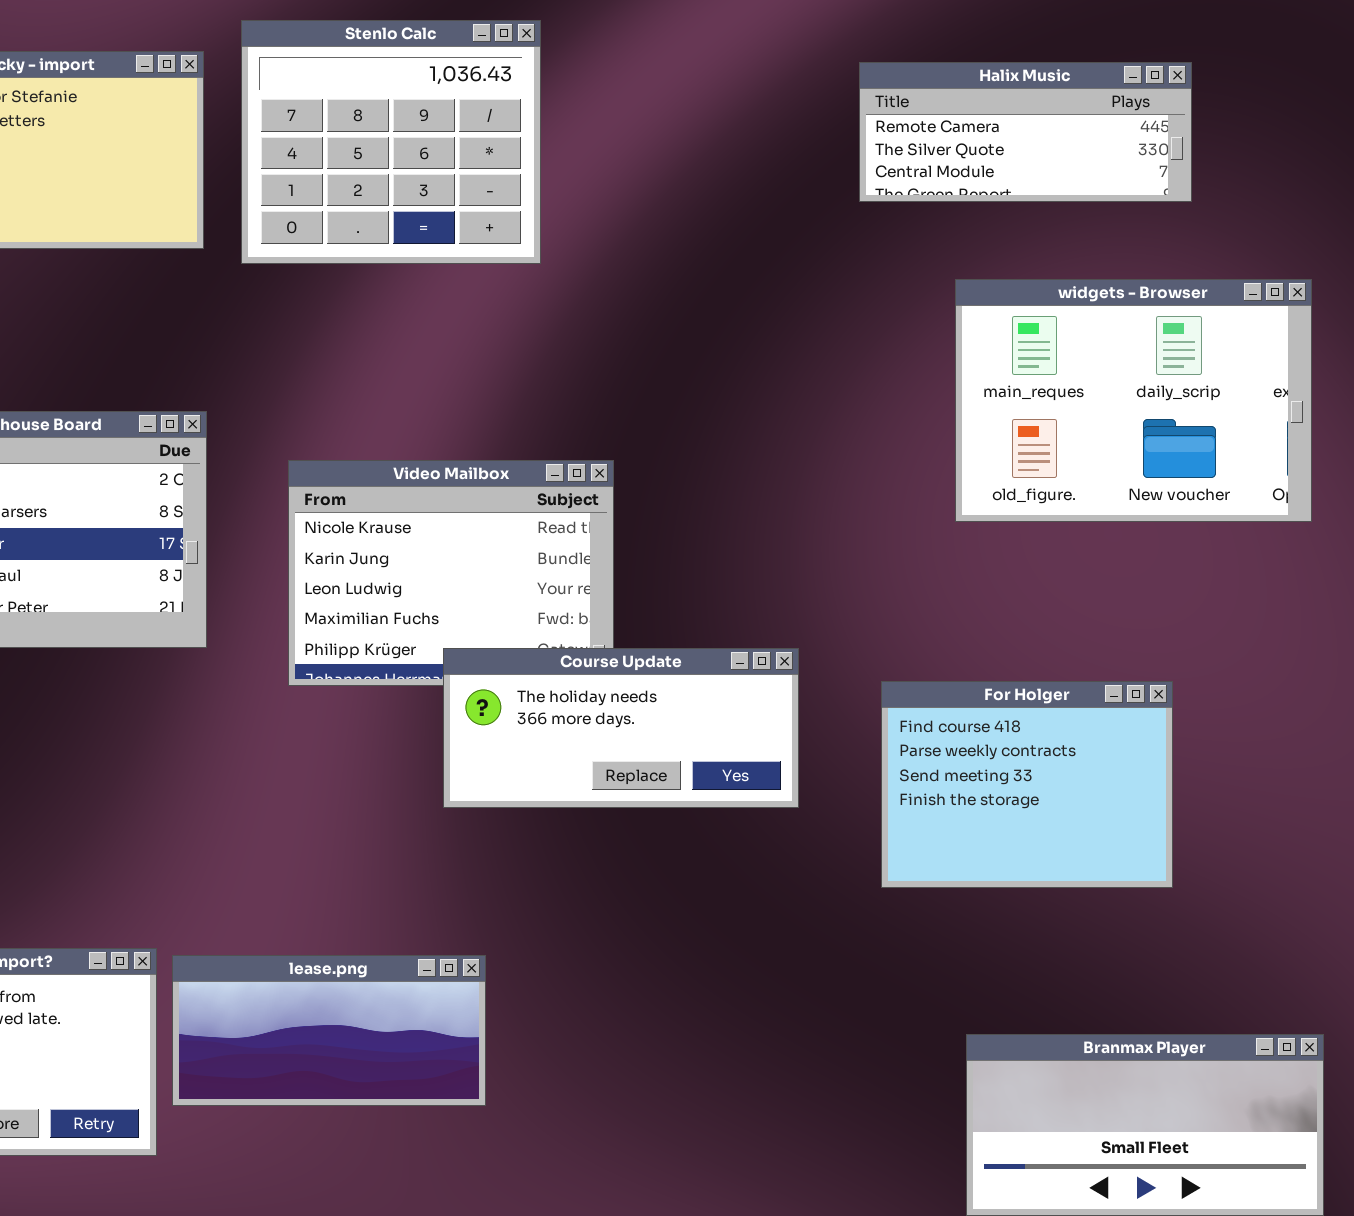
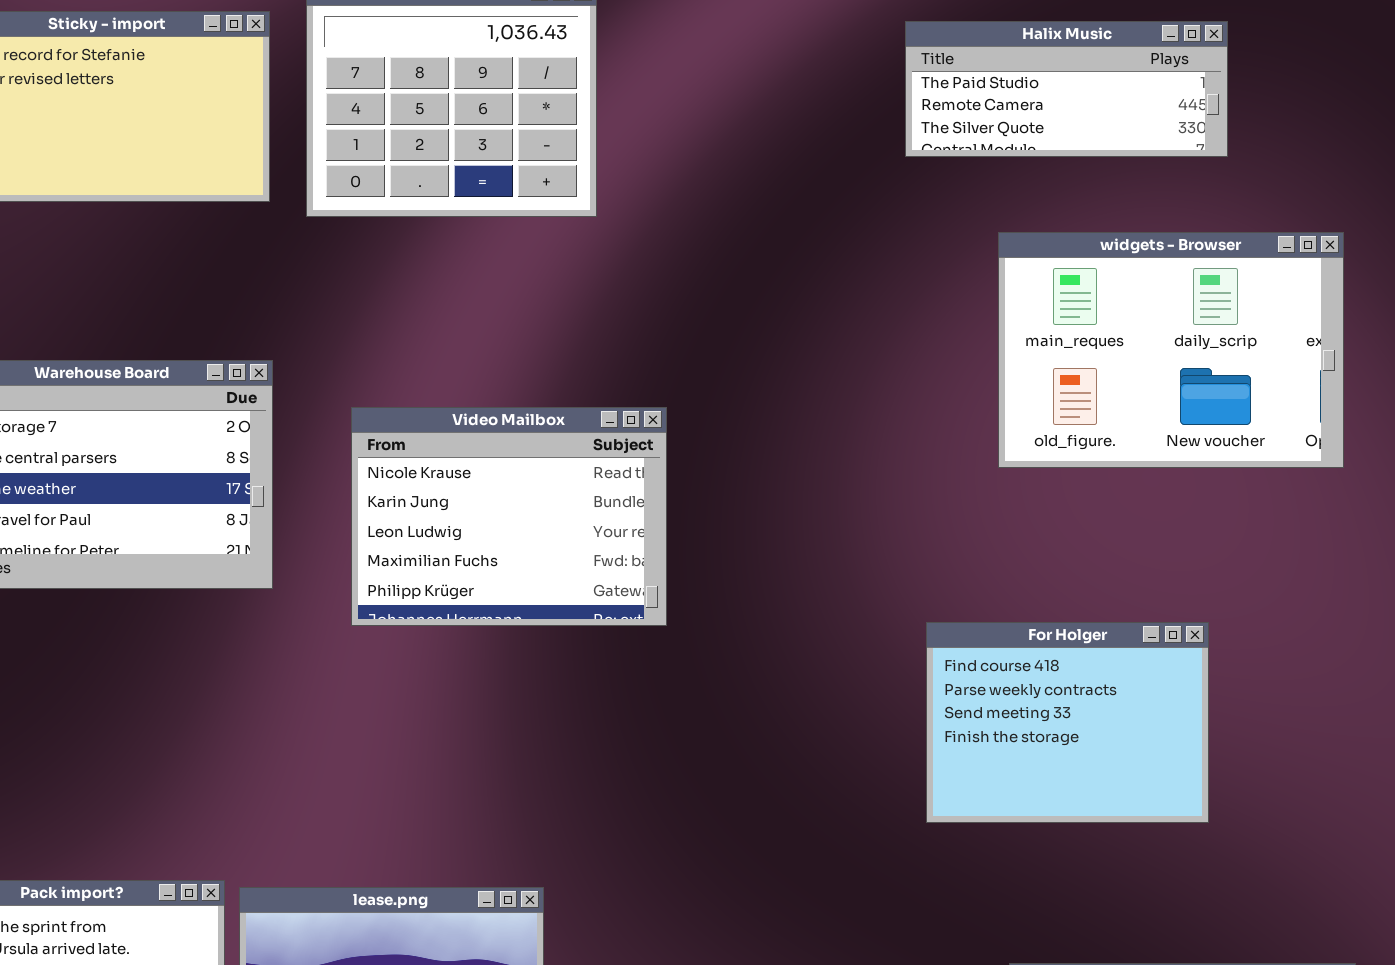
Halix Music: [859,62,1192,202] -> [905,21,1228,157], scrolled up 1 row
Course Update: [443,648,799,808] -> none, closed

